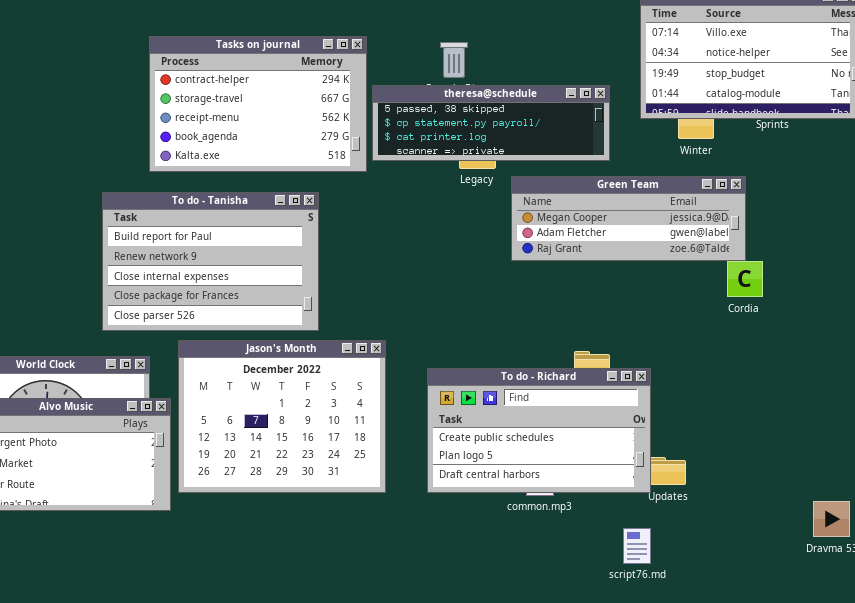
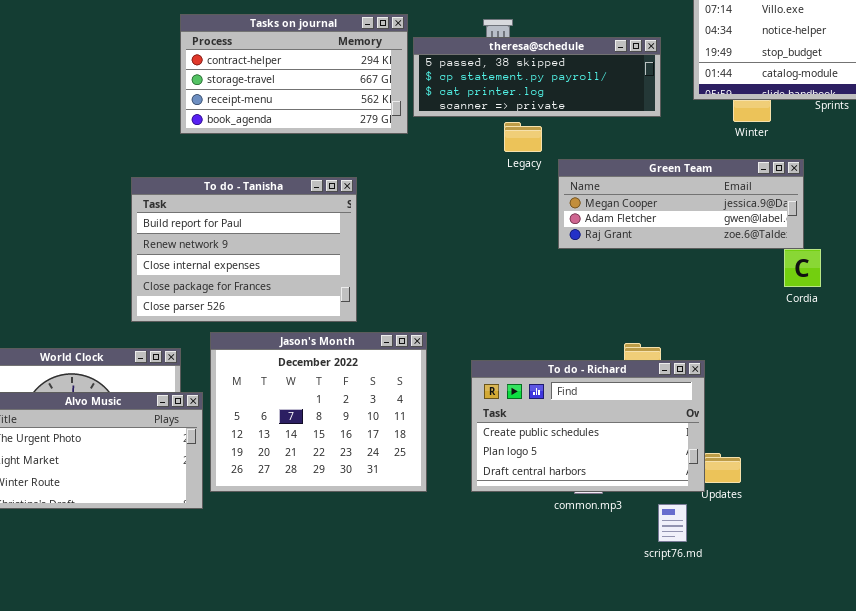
Tasks on journal: [149,36,367,172] -> [180,14,408,134], resized
theresa@schedule: [372,85,610,161] -> [413,37,661,117], moved
script76.md: [623,528,651,564] -> [658,504,687,542], moved

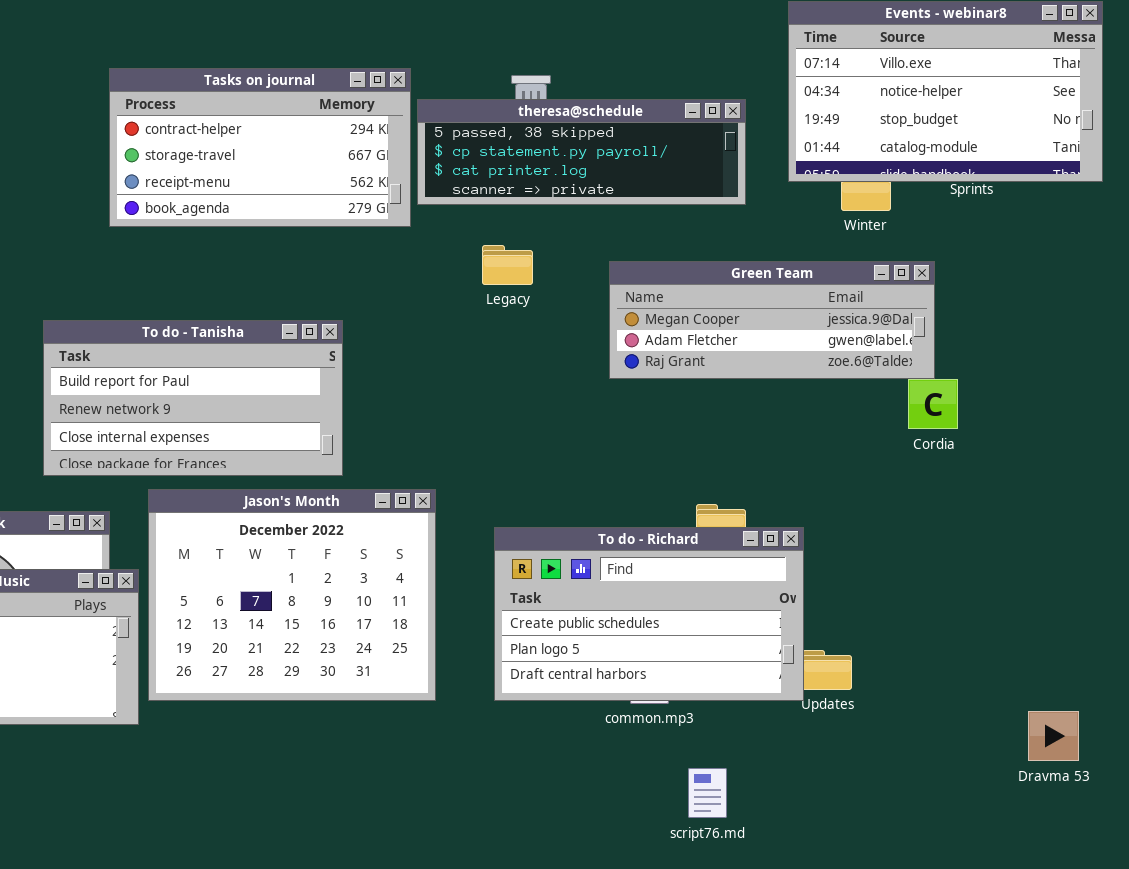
Legacy: [504,122,542,152] -> [482,245,533,285], moved
To do - Tanisha: [131,177,357,322] -> [43,320,343,476], resized
script76.md: [658,504,687,542] -> [688,768,727,818], moved

